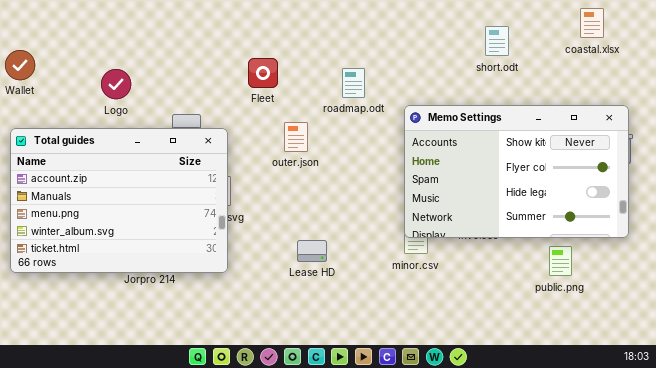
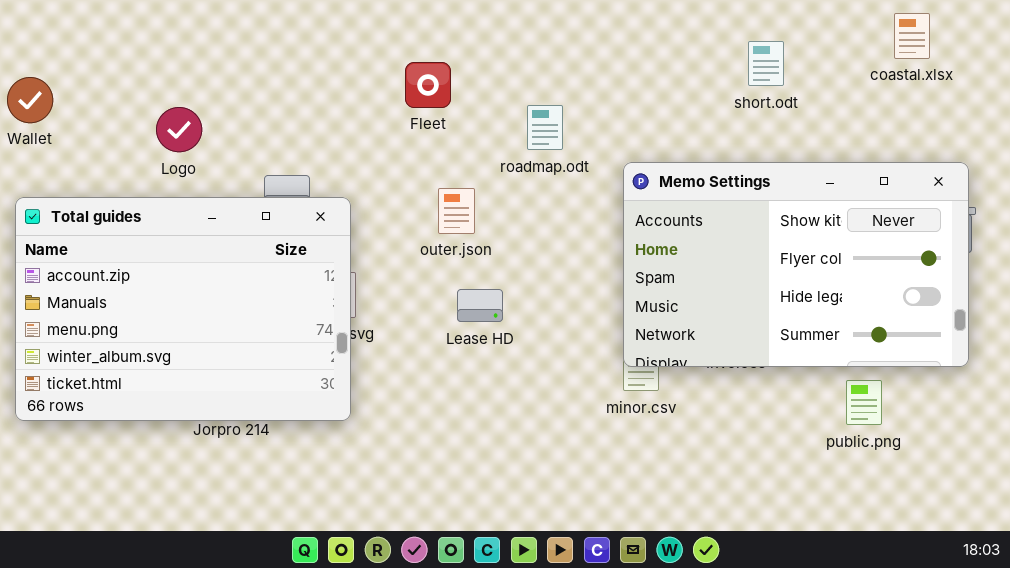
Fleet: [248,58,278,88] -> [405,62,451,108], moved
Lease HD: [297,240,327,262] -> [457,289,503,322], moved

